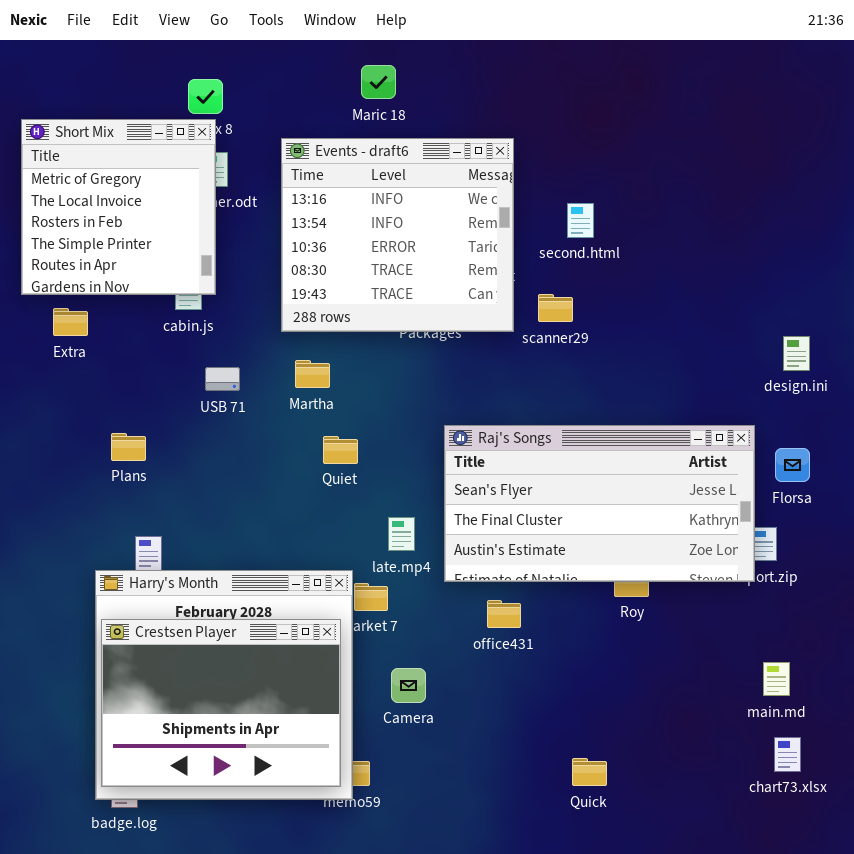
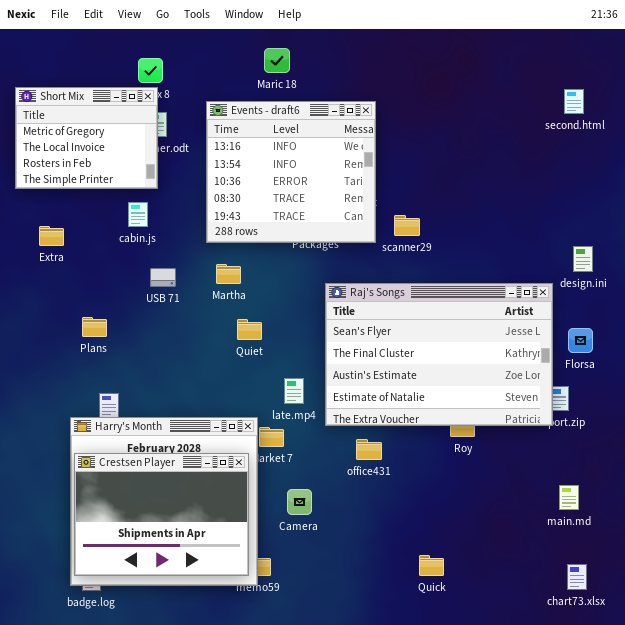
Short Mix: [21,119,216,295] -> [15,87,158,189], resized
second.html: [567,203,594,238] -> [564,89,584,114], moved
Raj's Songs: [444,425,755,582] -> [325,283,553,426], resized
chart73.xlsx: [774,737,801,772] -> [567,564,587,590], moved

